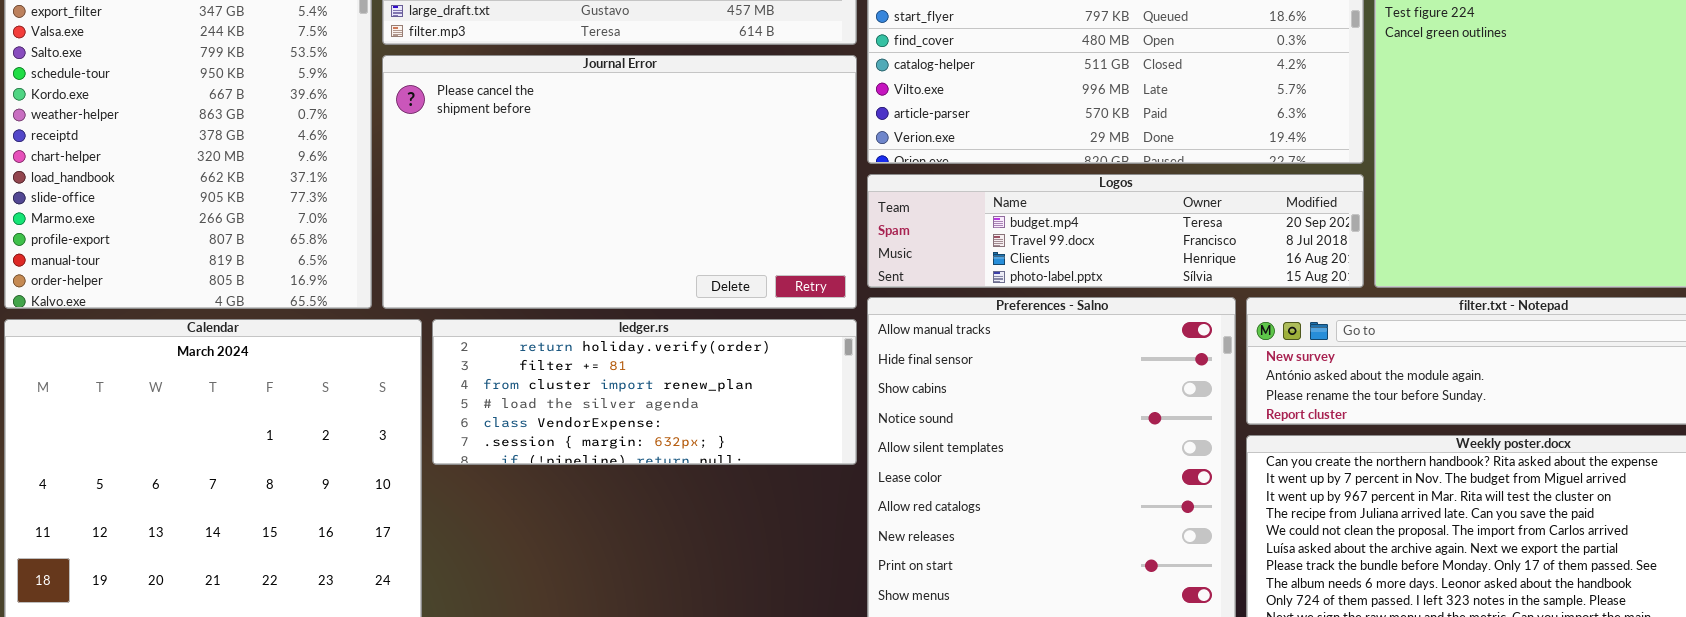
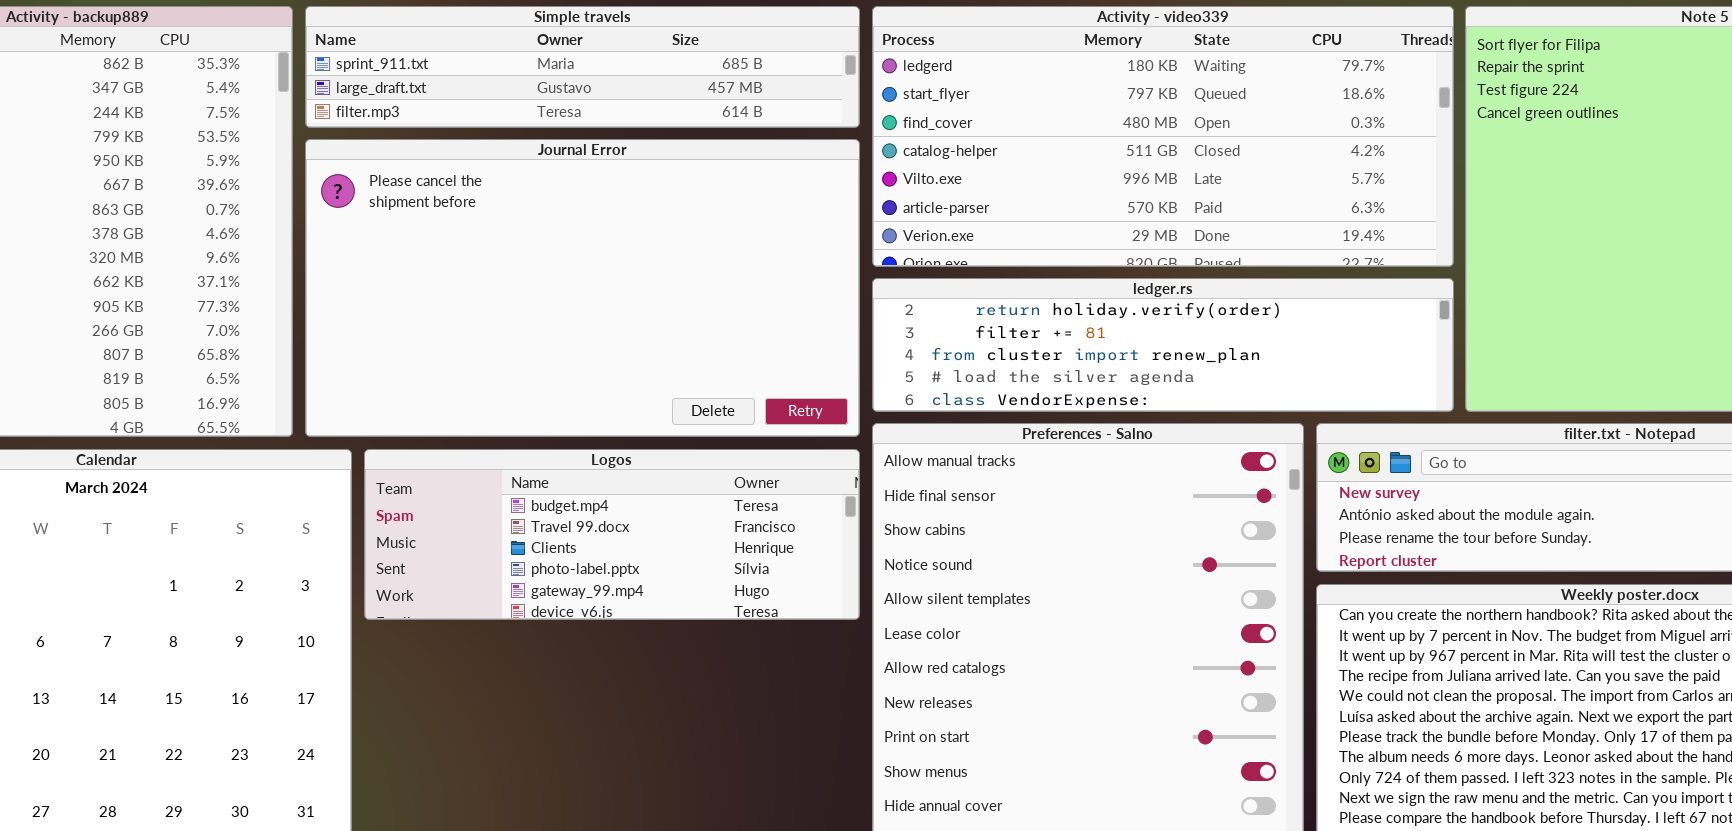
Logos: [867,174,1364,288] -> [364,449,860,620], moved, resized
ledger.rs: [432,319,857,465] -> [872,278,1454,412], moved, resized

